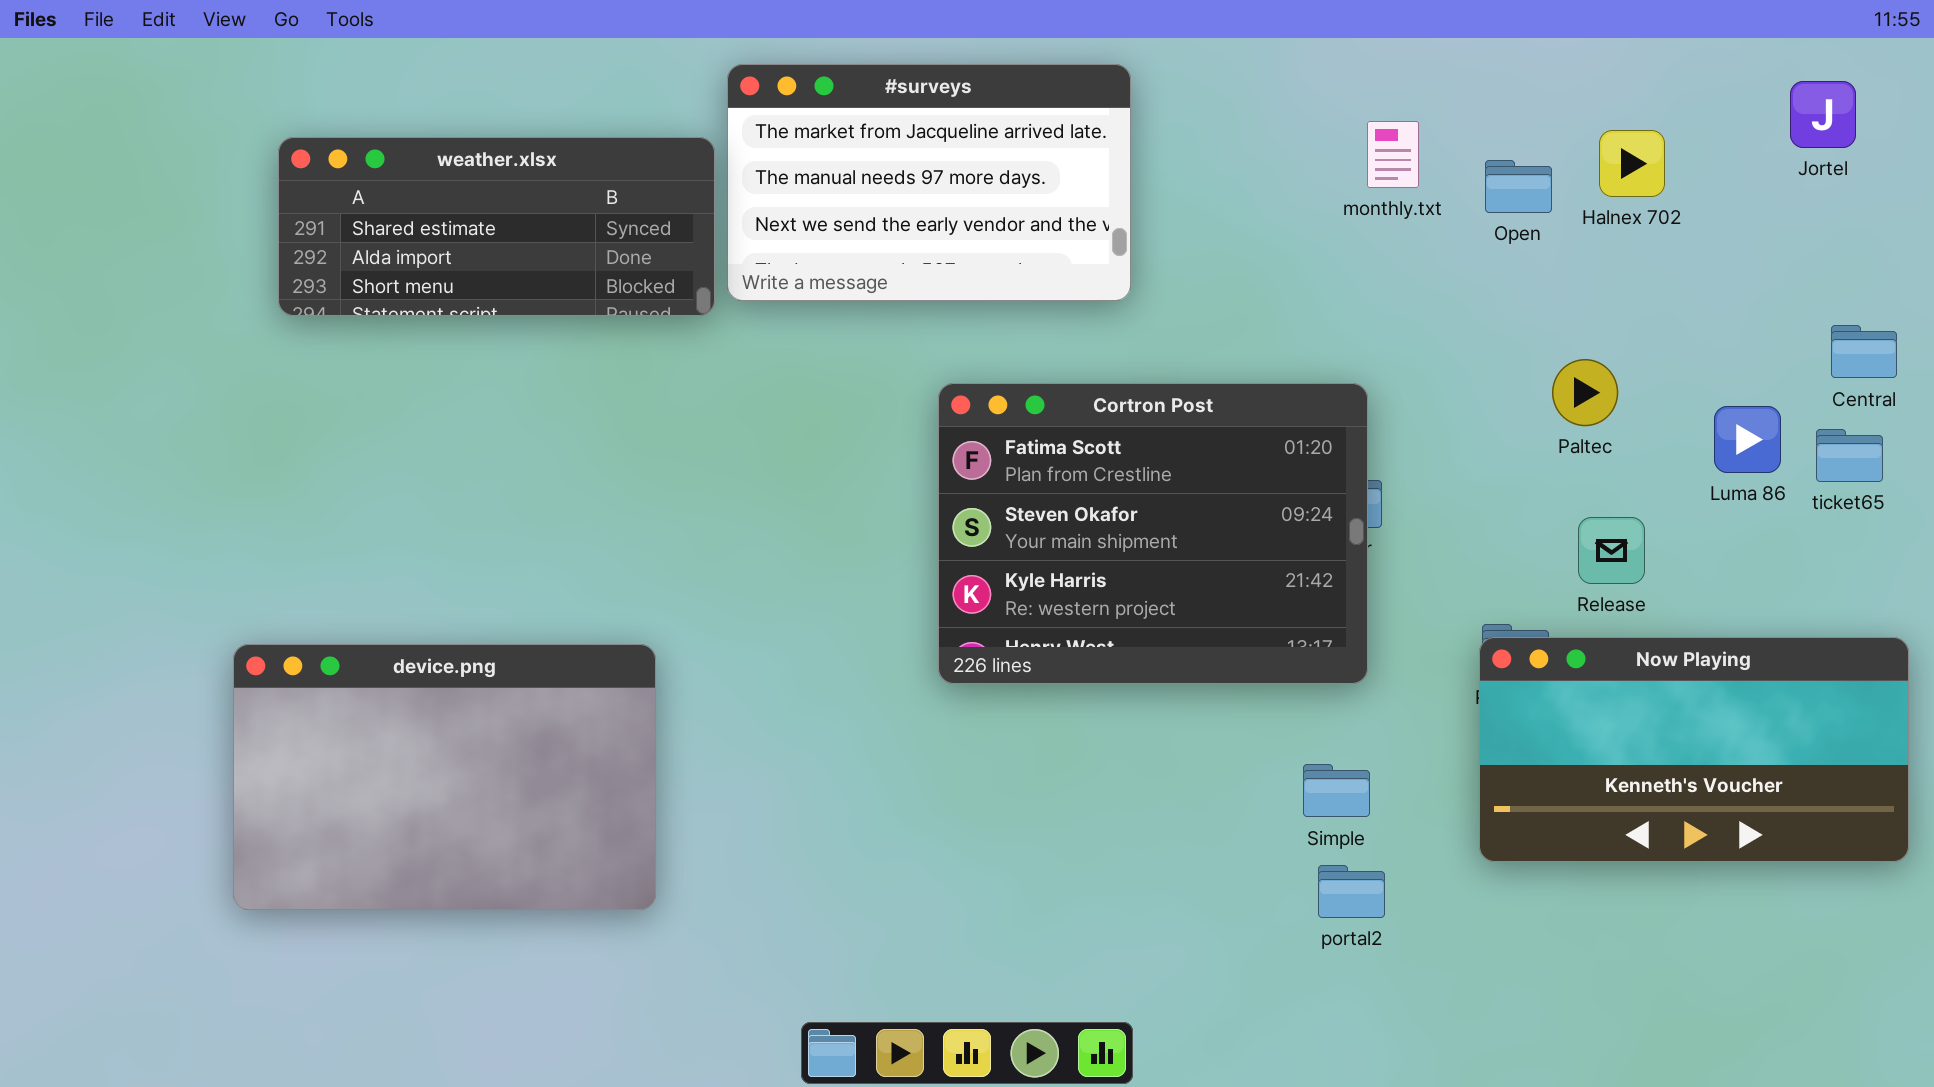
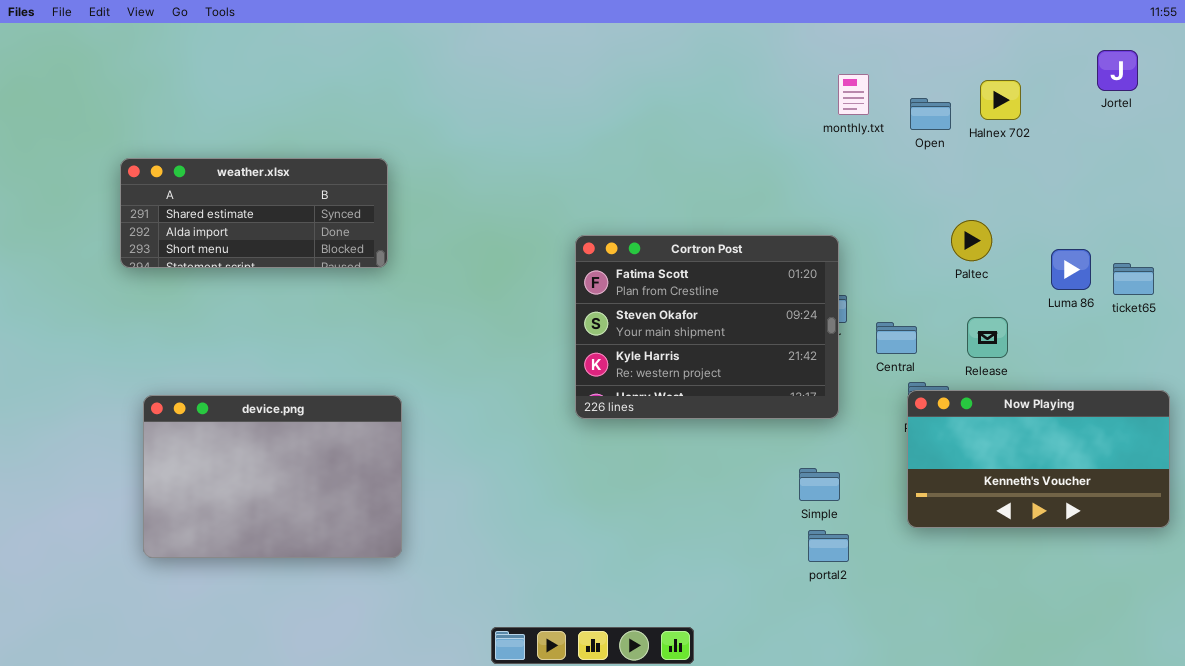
#surveys: [727,64,1131,301] -> none, closed
weather.xlsx: [278,137,715,316] -> [120,158,388,268], moved
Central: [1831,325,1897,378] -> [876,322,917,354], moved

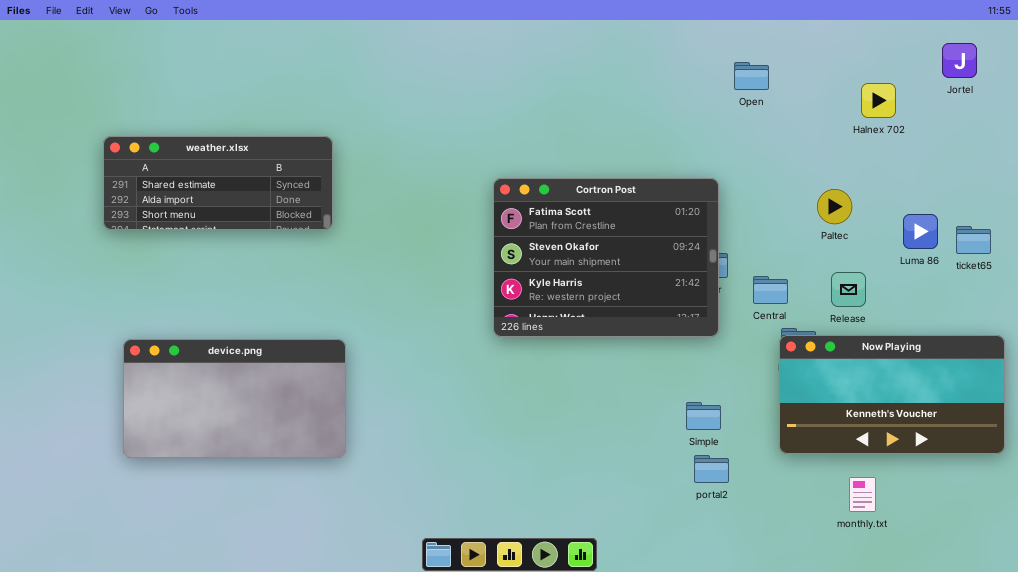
monthly.txt: [838,74,869,115] -> [849,477,876,512], moved
Halnex 702: [980,80,1021,120] -> [861,83,896,118], moved
Open: [910,98,951,130] -> [734,62,769,90], moved
Cortron Post: [575,235,839,419] -> [493,178,719,337], moved
device.png: [143,395,402,558] -> [123,339,346,458], resized

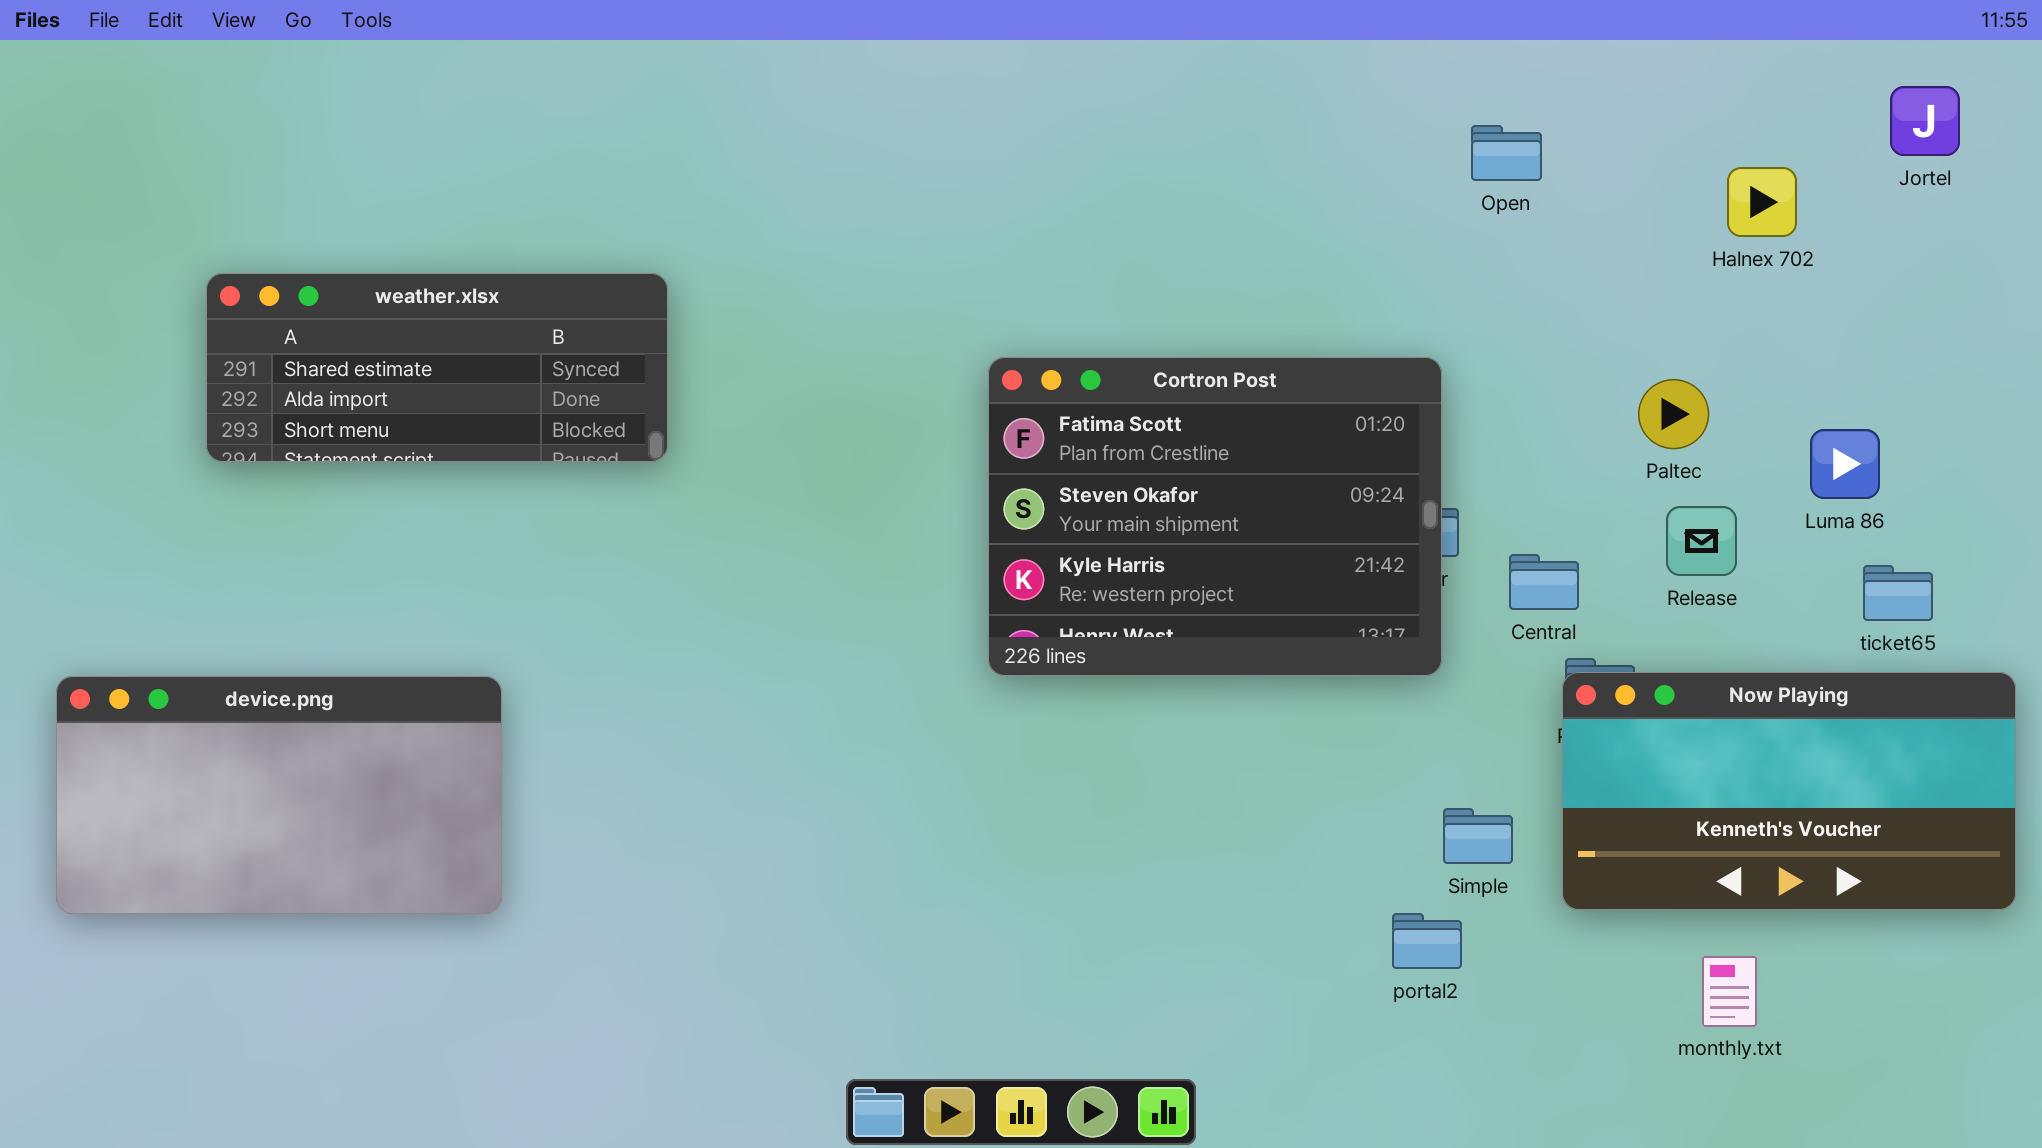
ticket65: [956,226,991,254] -> [1863,565,1933,621], moved
Release: [831,272,866,307] -> [1666,506,1737,576], moved
device.png: [123,339,346,458] -> [56,676,502,914], moved
Simple: [686,402,721,430] -> [1443,808,1513,864], moved

